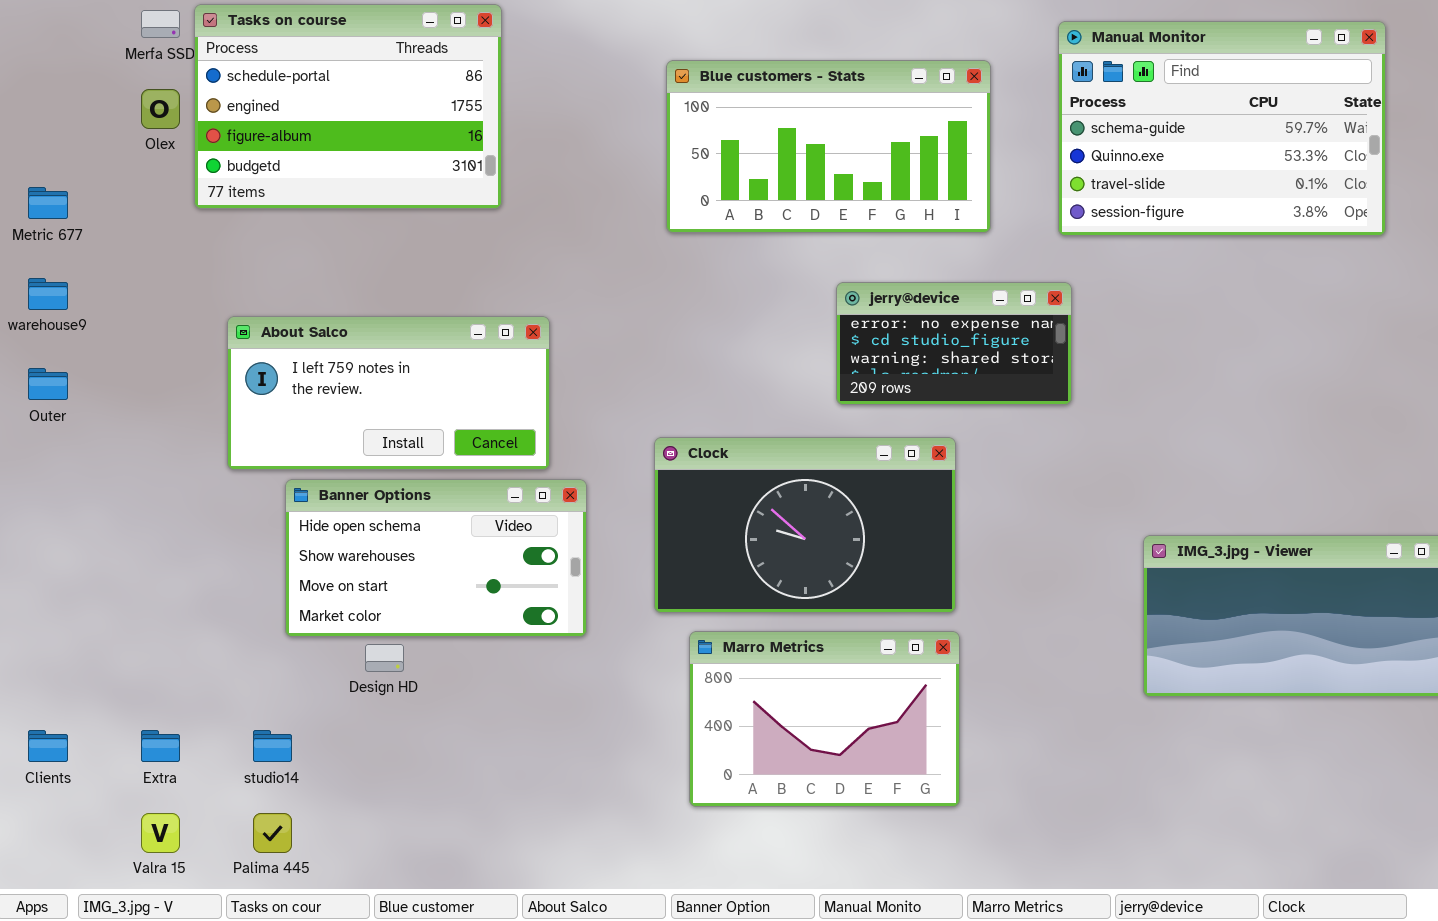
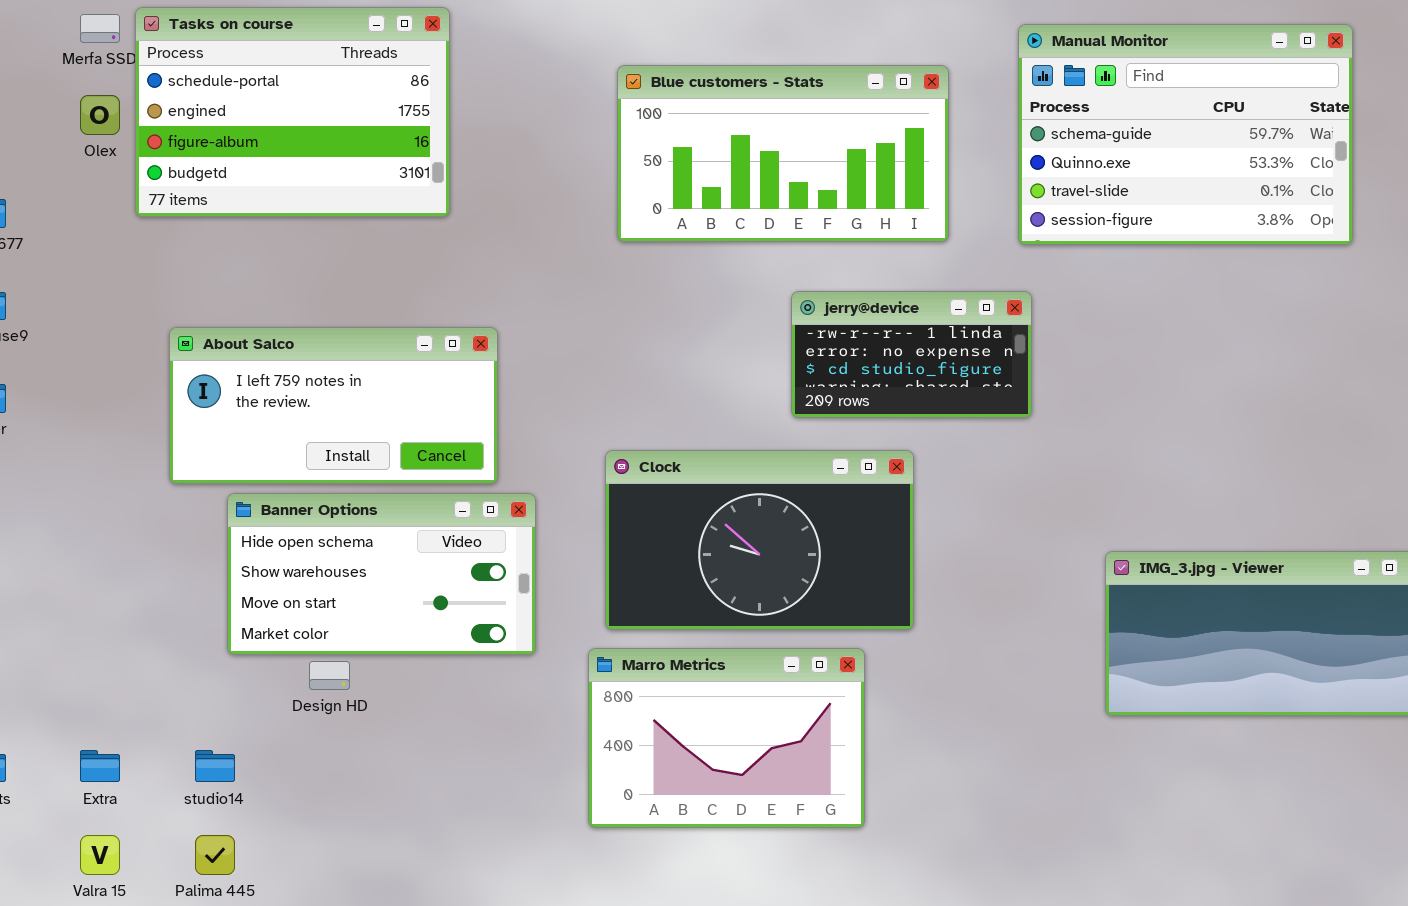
jerry@device: [836,282,1072,405] -> [791,291,1032,418], scrolled up 1 row
Marro Metrics: [689,631,960,807] -> [588,648,865,828], moved

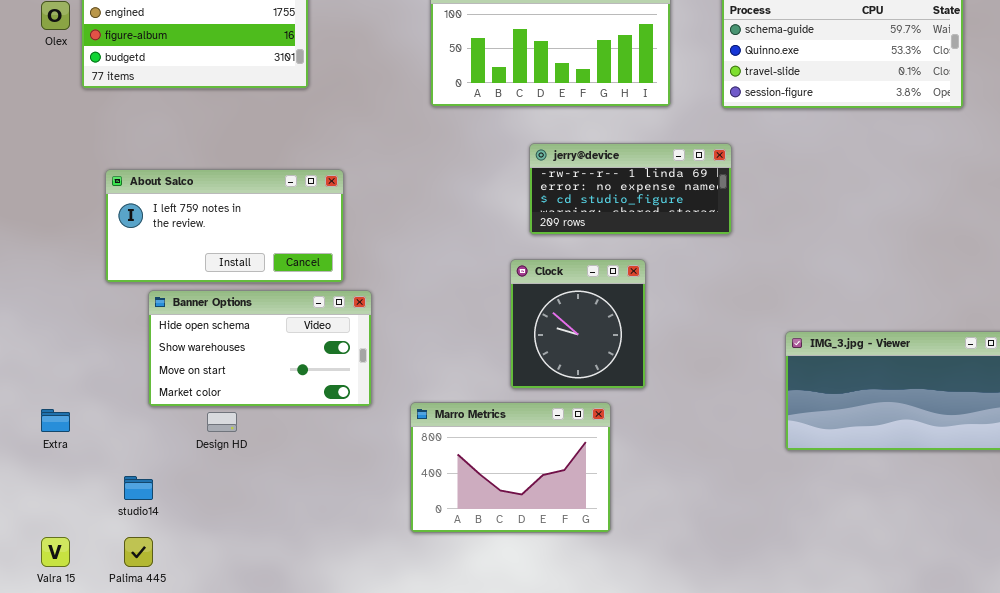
jerry@device: [791,291,1032,418] -> [529,143,732,235], resized
Clock: [605,450,914,630] -> [510,259,646,389], resized
Extra: [80,750,120,782] -> [41,409,70,432], moved

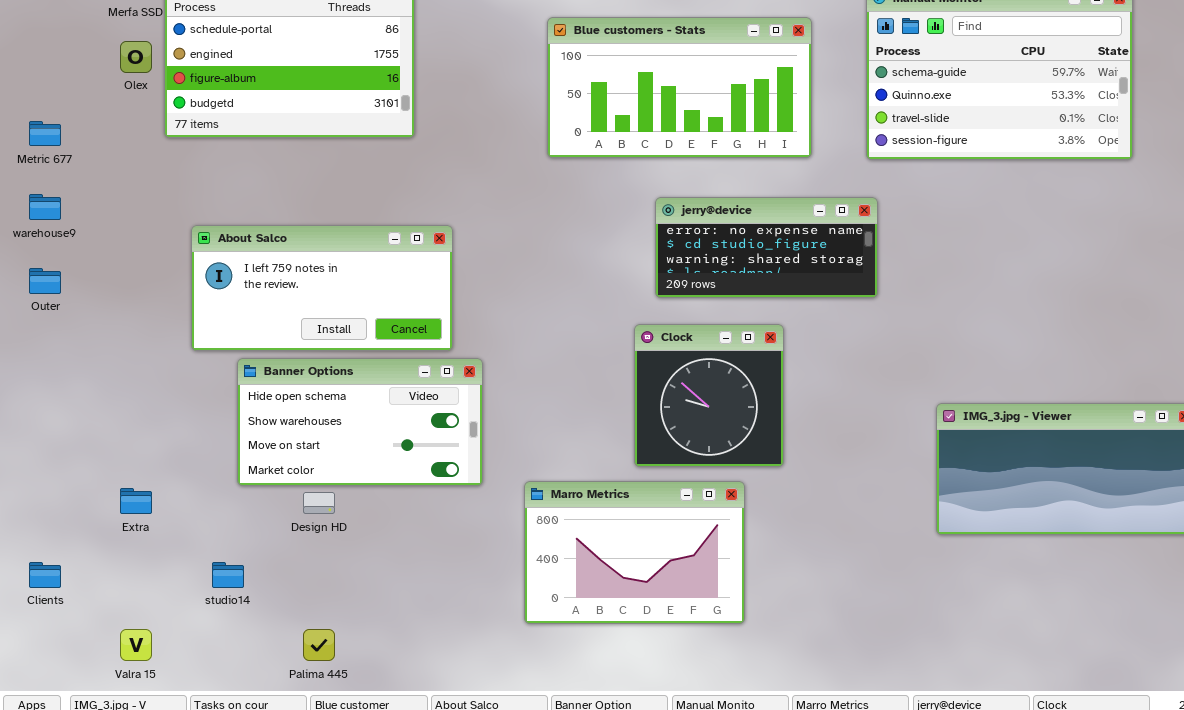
jerry@device: [529,143,732,235] -> [655,197,878,298], scrolled down 1 row
Palima 445: [124,537,153,567] -> [303,629,335,661], moved

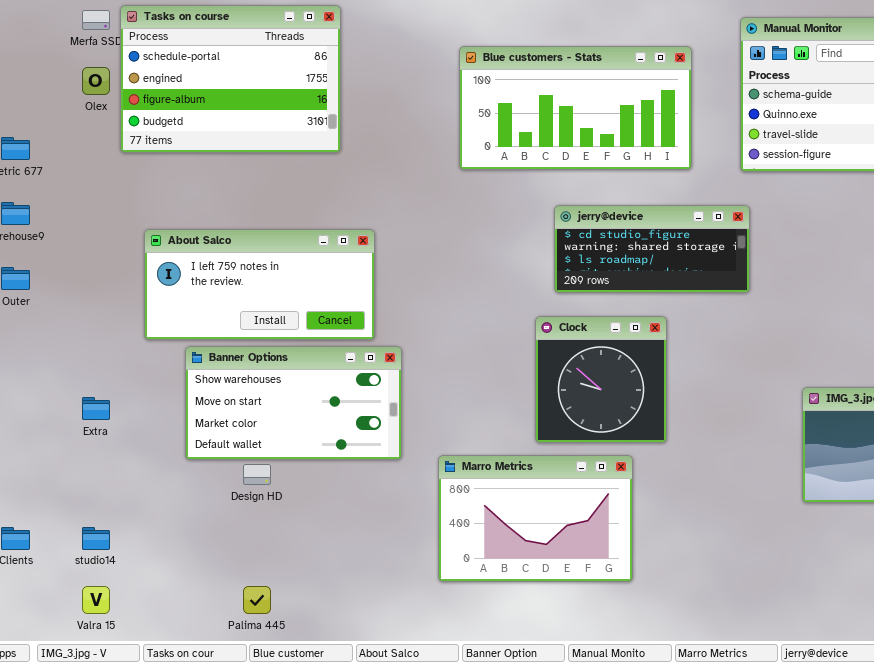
jerry@device: [655,197,878,298] -> [554,205,750,293], scrolled down 1 row
Banner Options: [237,358,483,486] -> [185,346,402,460], scrolled down 1 row
Extra: [120,488,152,514] -> [82,397,110,420], moved
studio14: [212,562,244,588] -> [82,527,110,550], moved

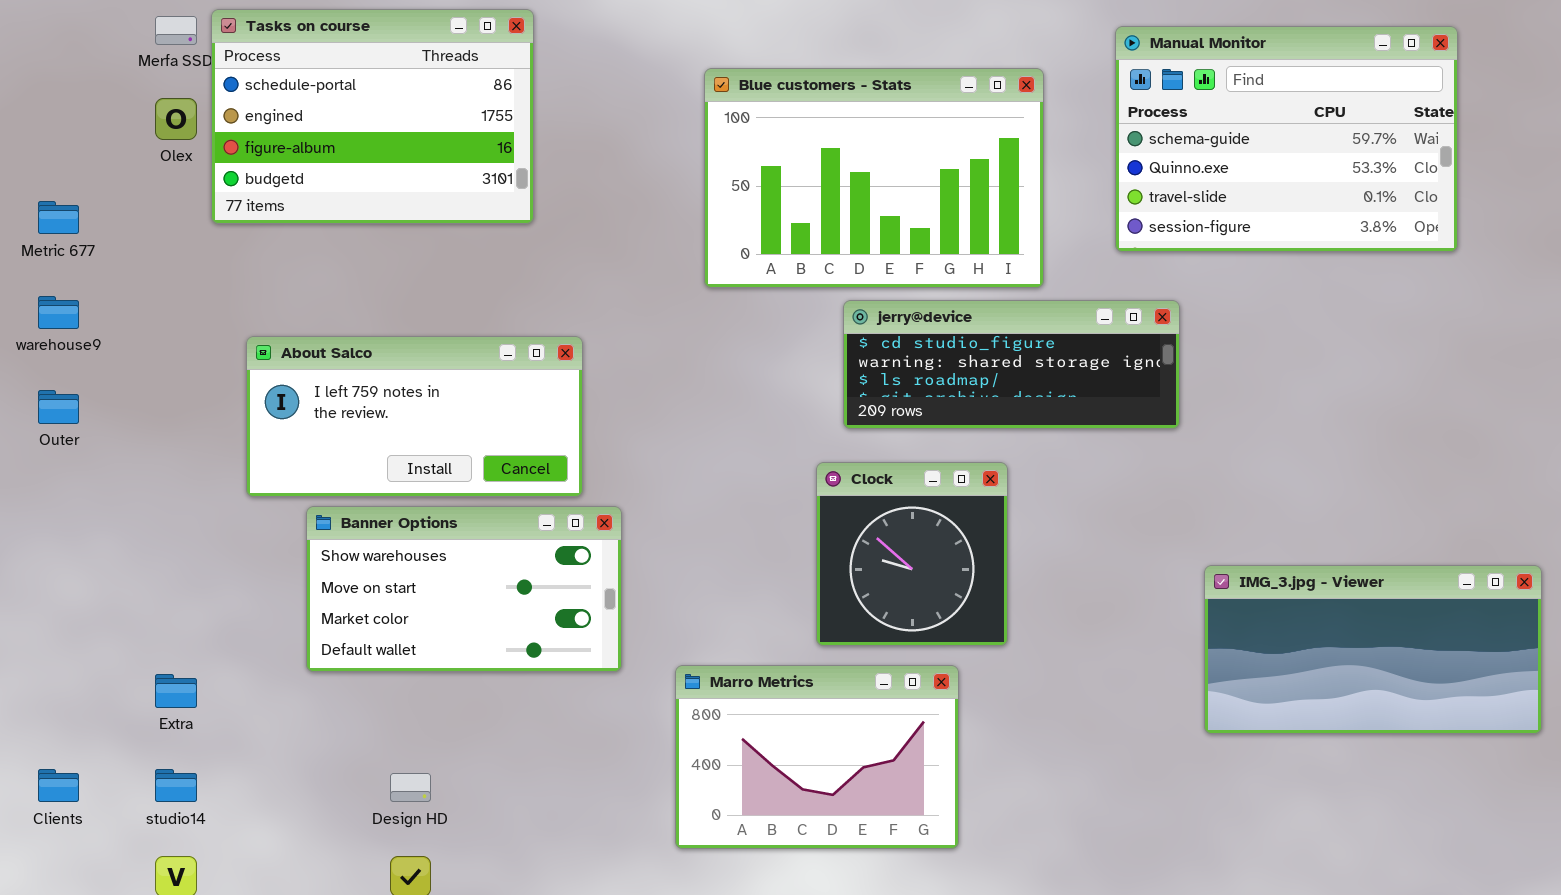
Blue customers - Stats: [459,46,692,170] -> [704,68,1044,288], resized
jerry@device: [554,205,750,293] -> [843,300,1180,429], resized
Extra: [82,397,110,420] -> [155,674,197,708], moved
Design HD: [243,464,271,485] -> [390,773,431,802], moved

